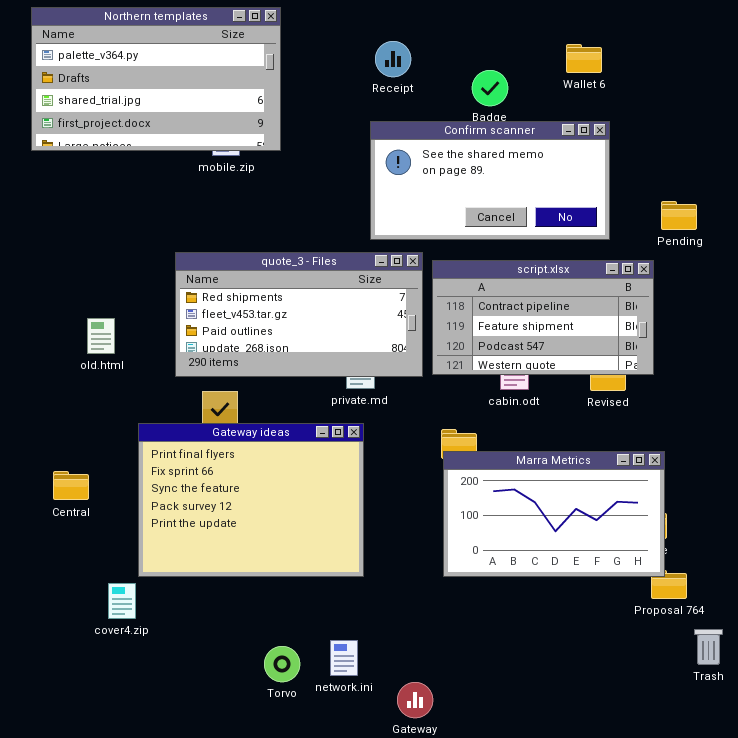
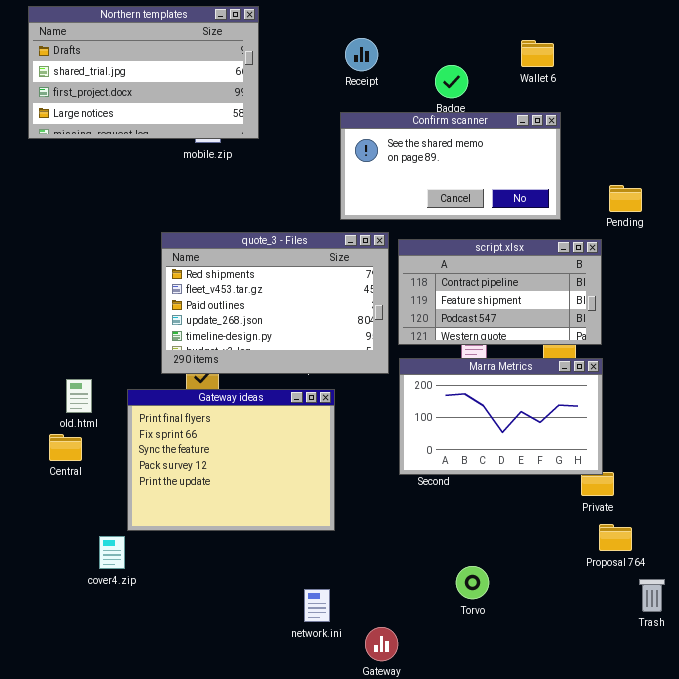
Northern templates: [31,7,281,151] -> [28,6,259,139], scrolled down 1 row
quote_3 - Files: [175,252,423,377] -> [161,232,389,374], resized
old.html: [87,318,115,354] -> [66,379,92,413], moved
Marra Metrics: [443,451,665,577] -> [399,358,603,475], moved
Torvo: [264,646,300,682] -> [456,566,489,599], moved

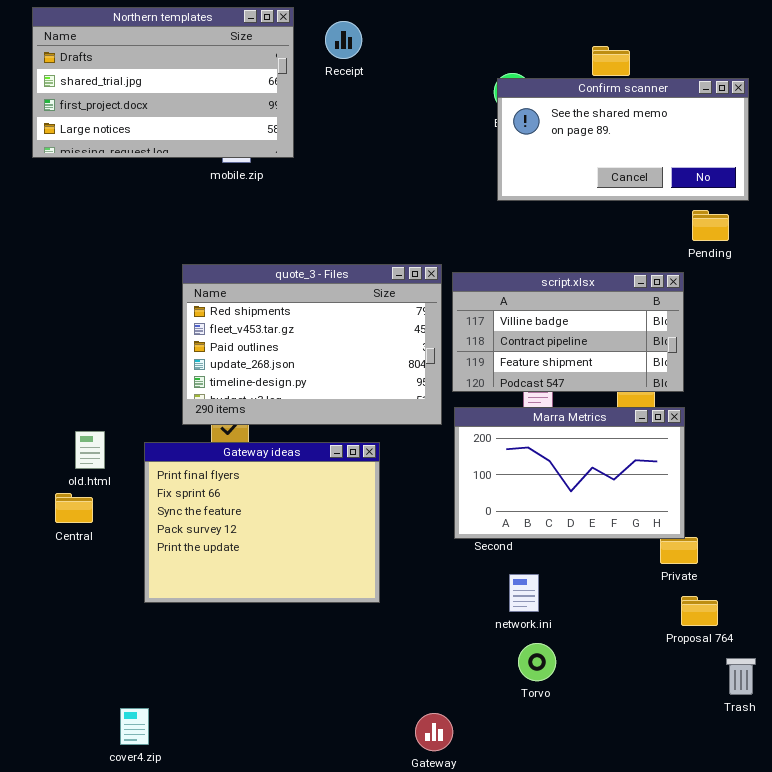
Receipt: [345,38,378,71] -> [325,21,362,59], moved
Confirm scanner: [340,112,561,220] -> [497,78,749,201], moved
script.xlsx: [398,239,602,345] -> [452,272,684,392], scrolled up 1 row
cover4.zip: [99,536,125,569] -> [120,708,149,745], moved
network.ini: [304,589,330,622] -> [509,574,539,612], moved

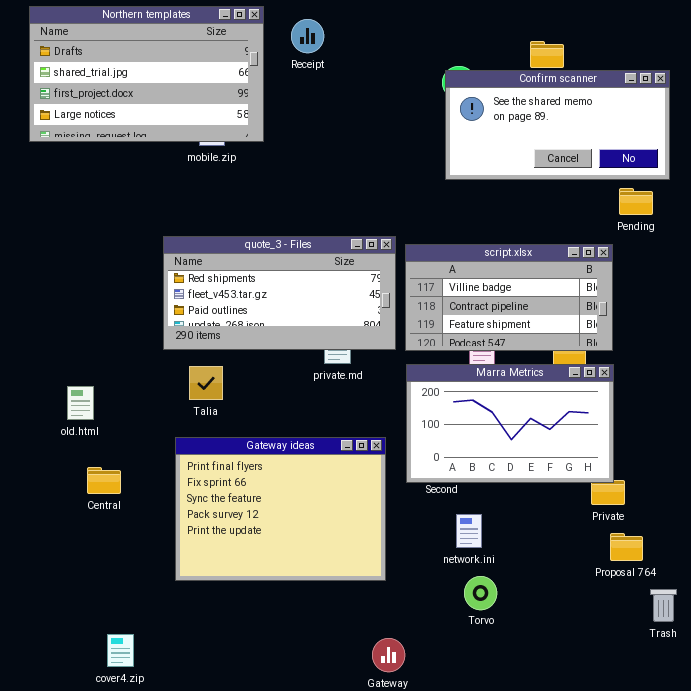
quote_3 - Files: [182,264,442,425] -> [163,236,396,350], resized
Gateway ideas: [144,442,380,603] -> [175,437,386,581], moved
Central: [55,493,93,523] -> [87,467,121,494], moved

